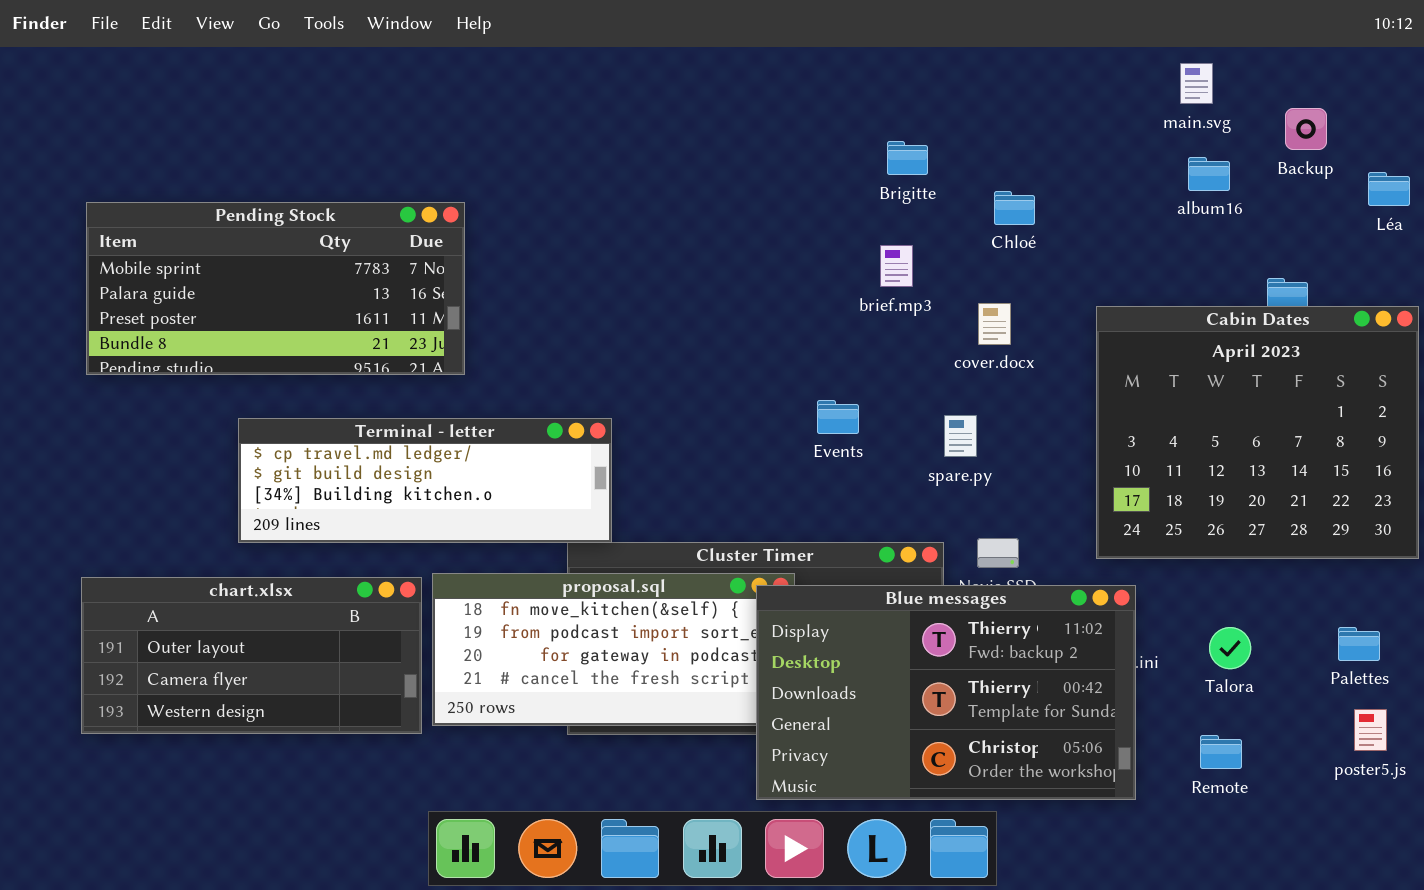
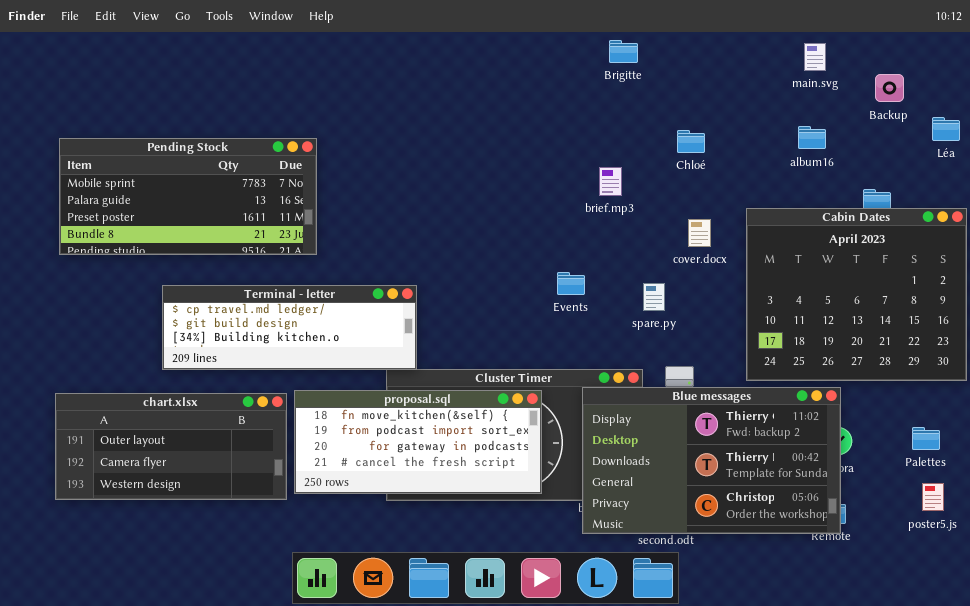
Brigitte: [887,141,928,175] -> [609,40,638,63], moved
album16: [1188,157,1230,191] -> [798,126,826,149], moved
cover.docx: [978,303,1011,345] -> [688,219,711,247], moved
Blue messages: [756,585,1136,800] -> [582,387,841,534], moved

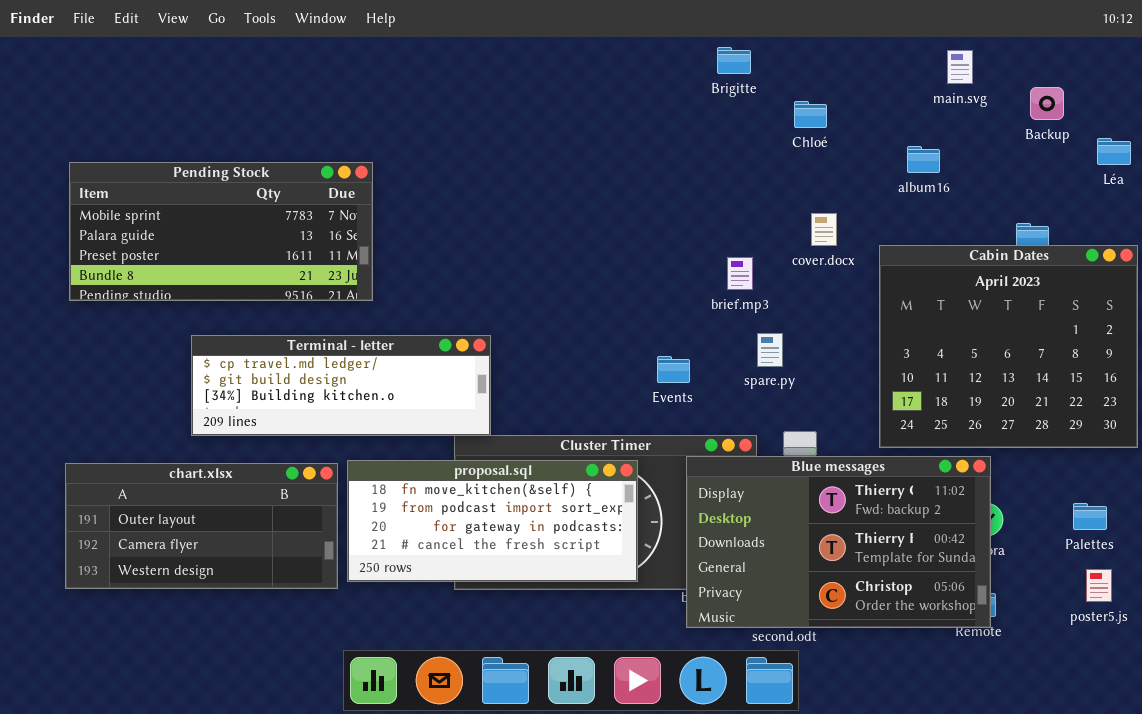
album16: [798,126,826,149] -> [907,146,940,173], moved
Chloé: [677,130,705,153] -> [794,101,827,128], moved
brief.mp3: [599,167,622,196] -> [727,257,753,290], moved
cover.docx: [688,219,711,247] -> [811,213,837,246], moved
Events: [557,272,585,295] -> [657,356,690,383], moved

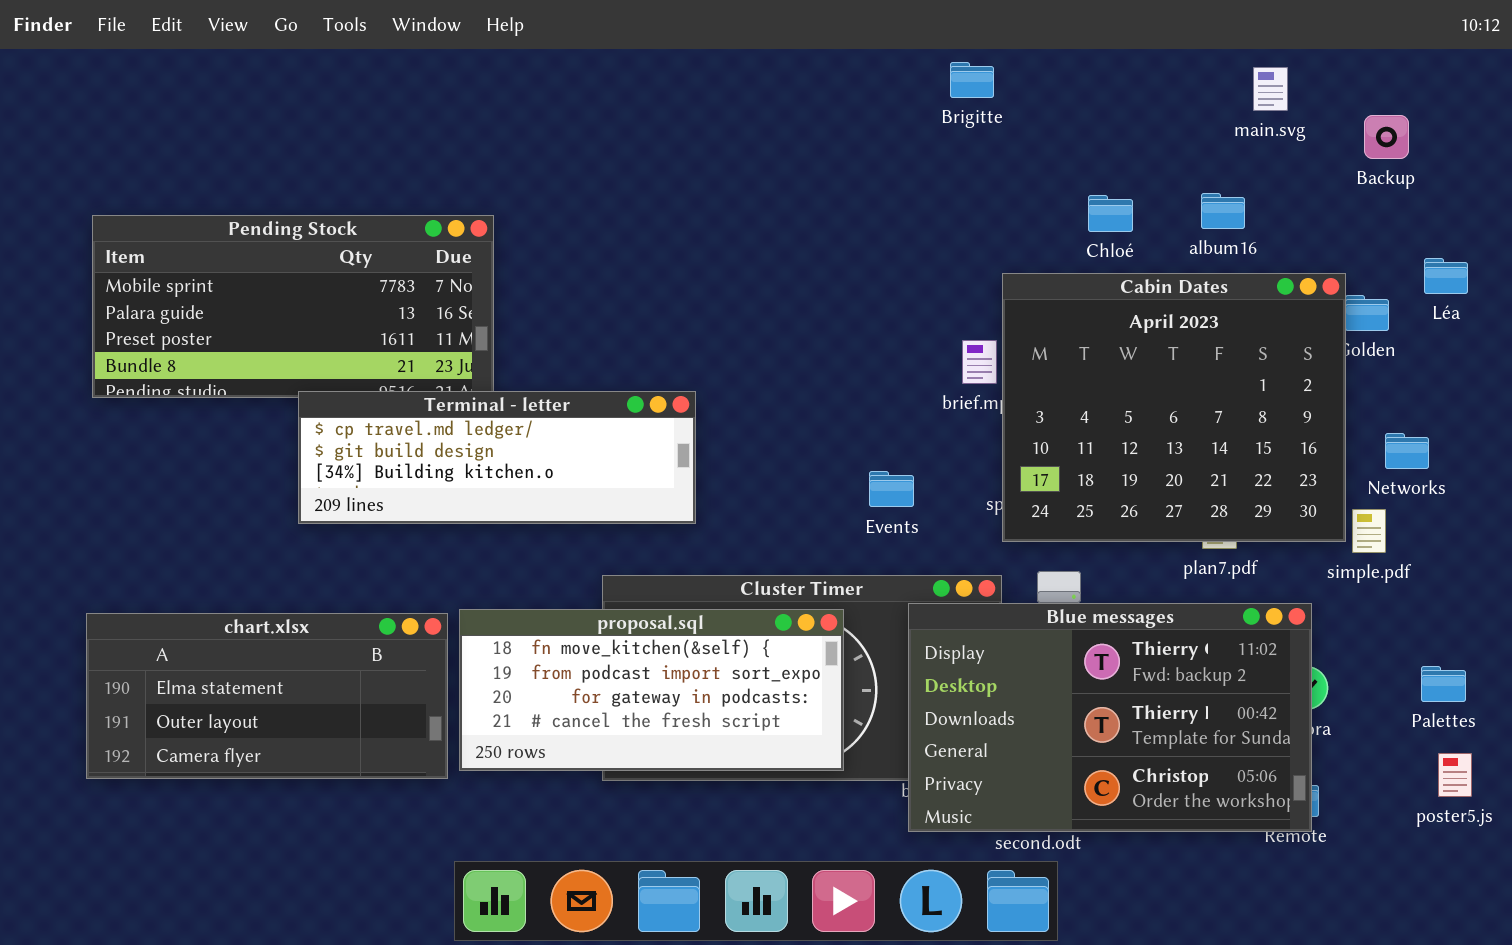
Chloé: [794,101,827,128] -> [1088,195,1133,232], moved
Léa: [1097,138,1131,165] -> [1424,258,1468,294], moved
Cabin Dates: [879,245,1138,448] -> [1002,273,1346,542], moved
Terminal - letter: [191,335,491,436] -> [298,391,696,524], moved
chart.xlsx: [65,463,338,589] -> [86,613,448,779], scrolled up 1 row

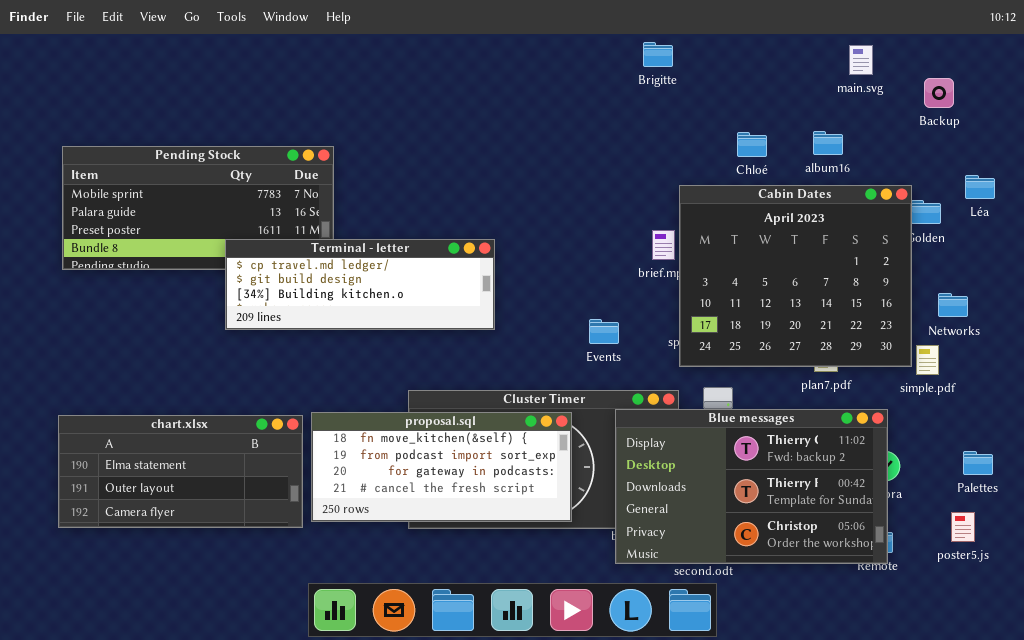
Terminal - letter: [298,391,696,524] -> [225,239,495,330], moved
poster5.js: [1438,753,1472,797] -> [951,512,975,542], moved

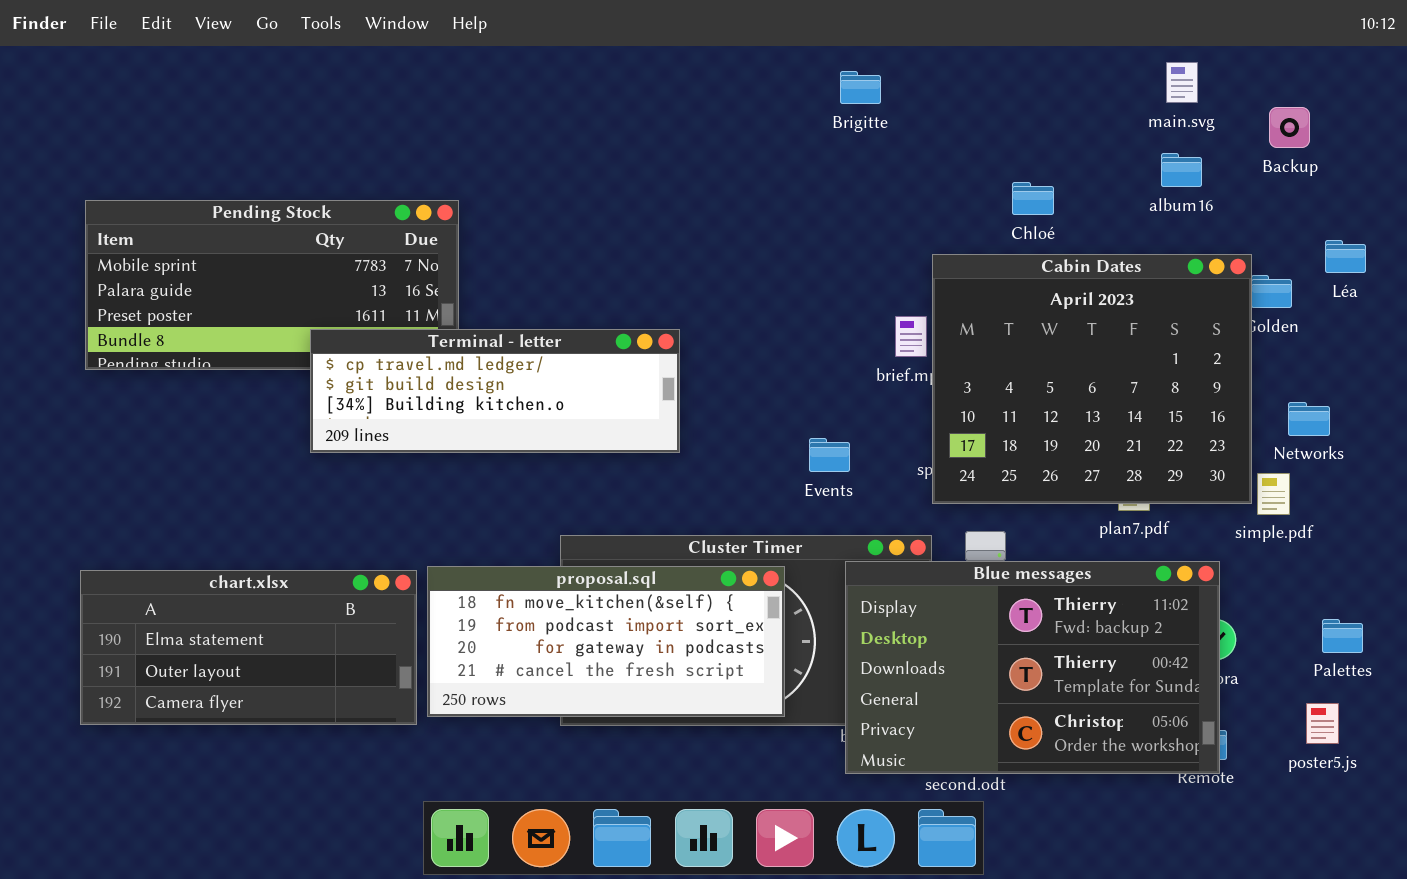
Brigitte: [643,42,673,67] -> [840,71,881,104], moved
album16: [813,131,843,155] -> [1161,153,1202,187], moved

